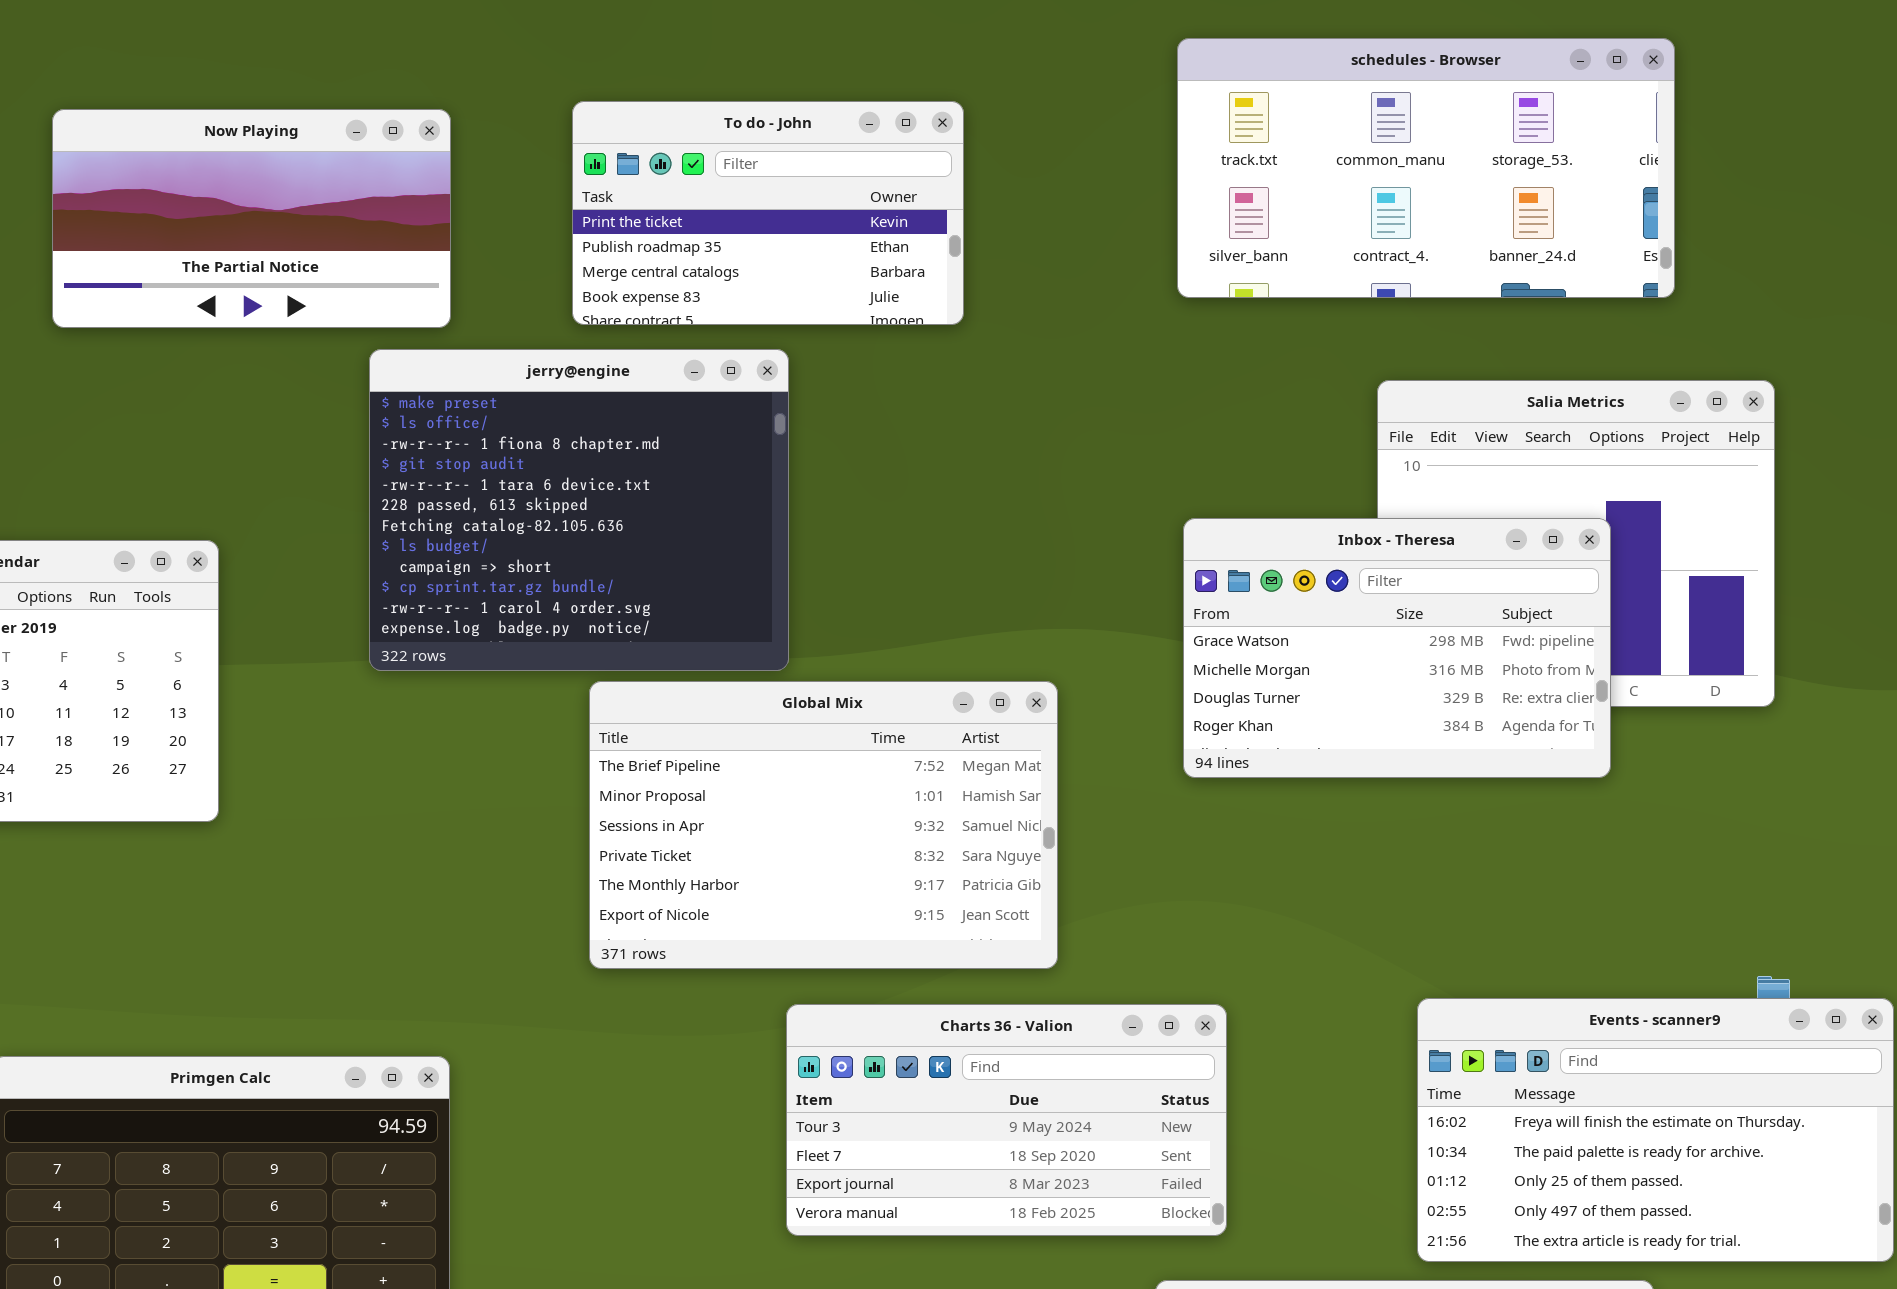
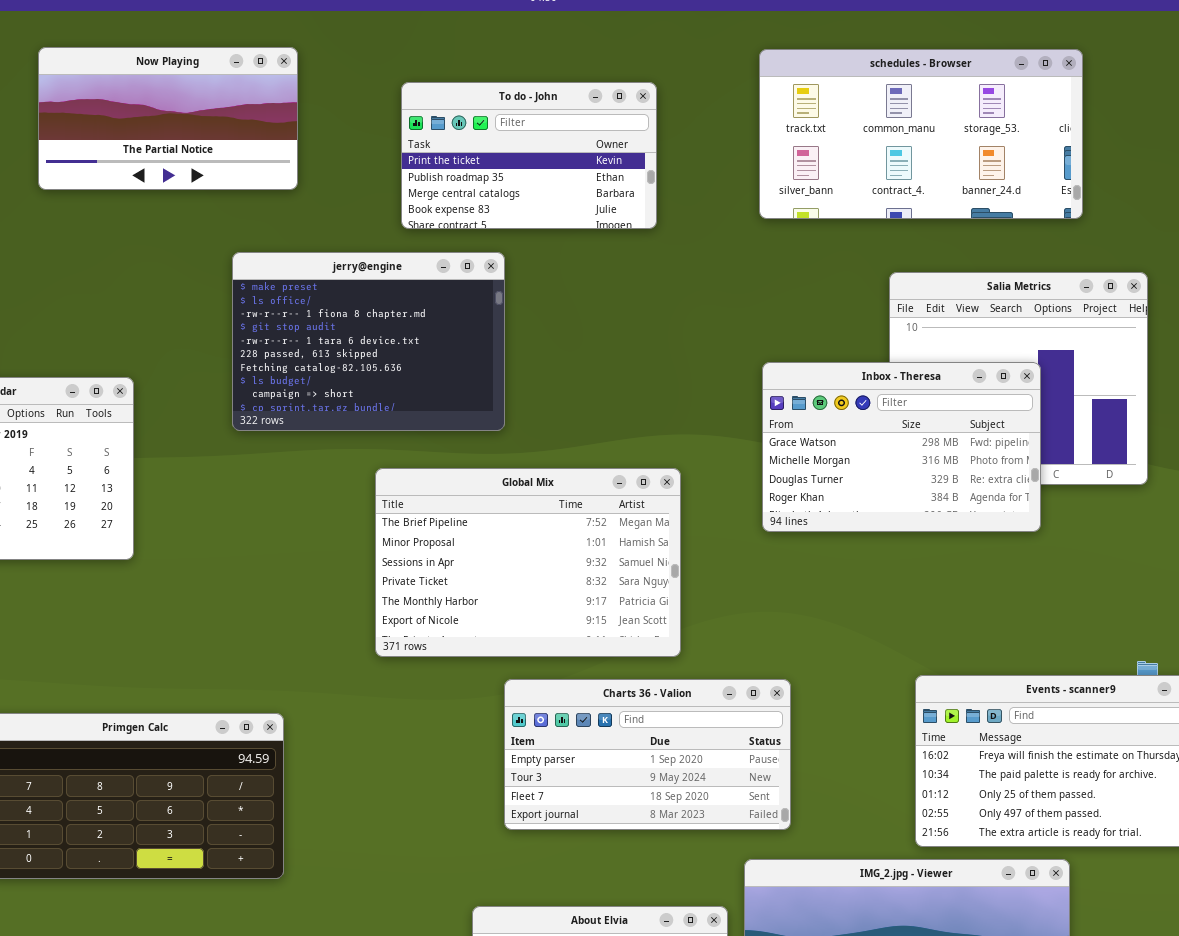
To do - John: [572,101,964,325] -> [401,82,657,229], moved
Now Playing: [52,109,451,328] -> [38,47,298,190], moved
jerry@engine: [369,349,789,671] -> [232,252,505,431], resized
Charts 36 - Valion: [786,1004,1227,1236] -> [504,679,791,830], scrolled up 1 row

